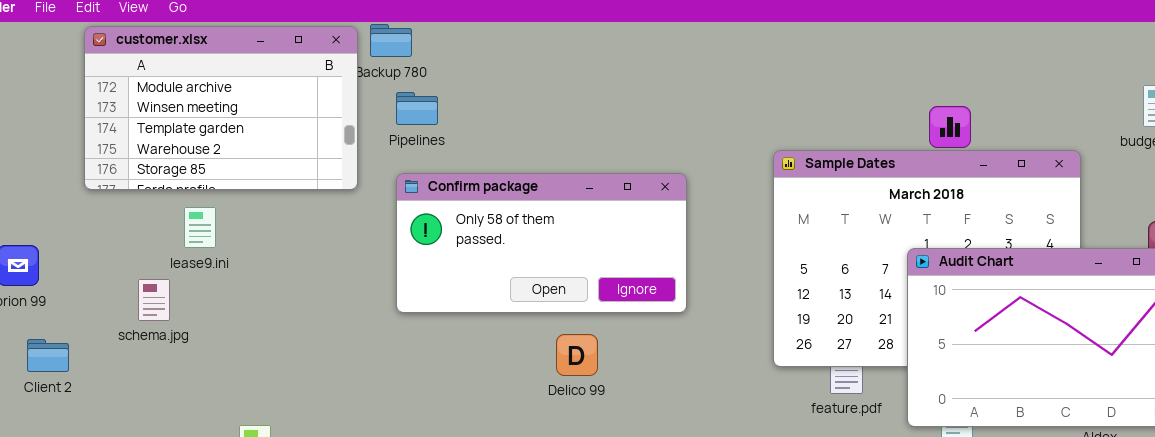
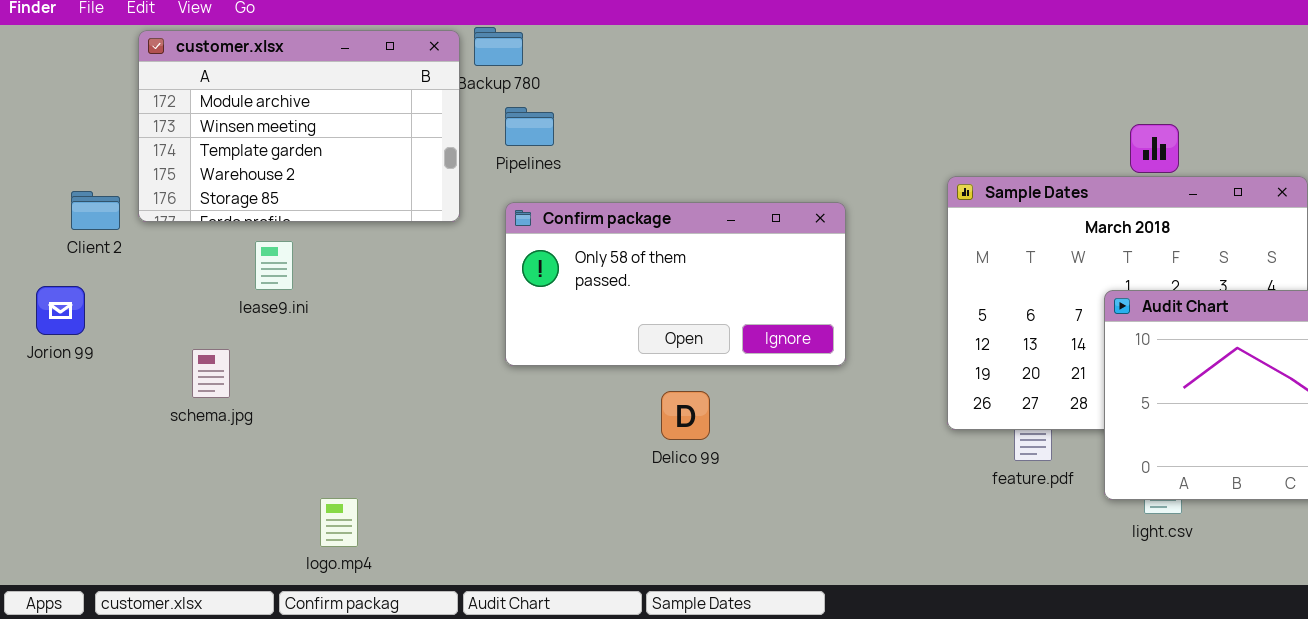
schema.jpg: [138,279,170,321] -> [192,349,230,398], moved
Delico 99: [556,334,598,376] -> [661,391,710,440], moved
Client 2: [27,339,69,372] -> [71,191,120,230], moved

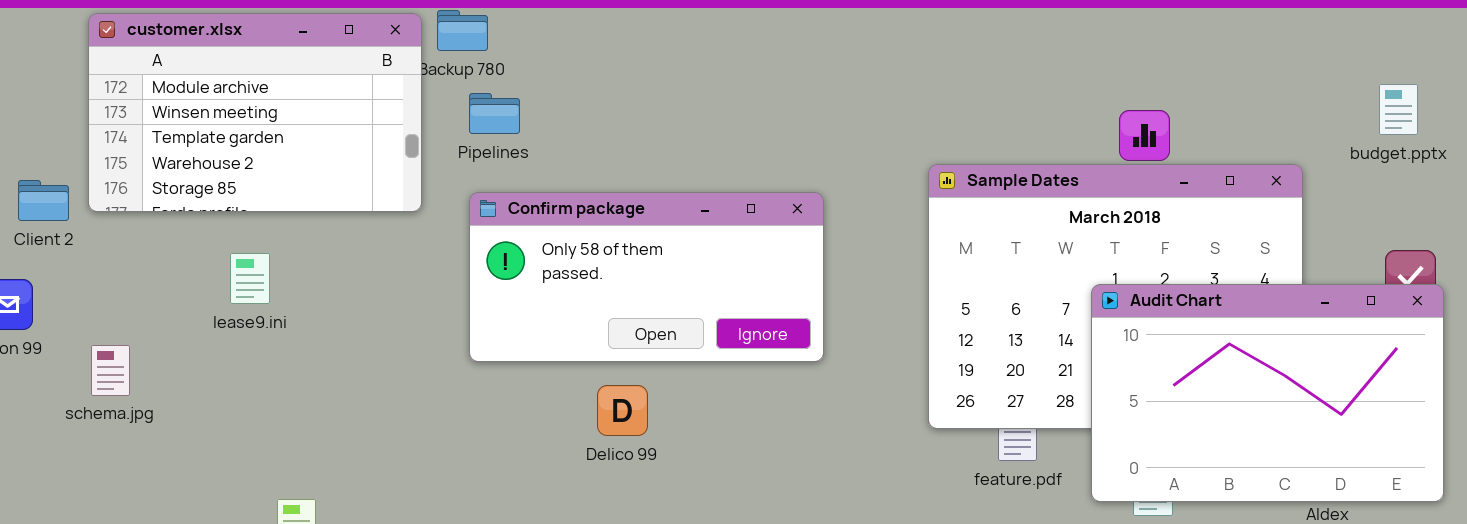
lease9.ini: [255,241,293,290] -> [230,253,270,304], moved
schema.jpg: [192,349,230,398] -> [91,345,130,396], moved
Delico 99: [661,391,710,440] -> [597,385,648,436], moved

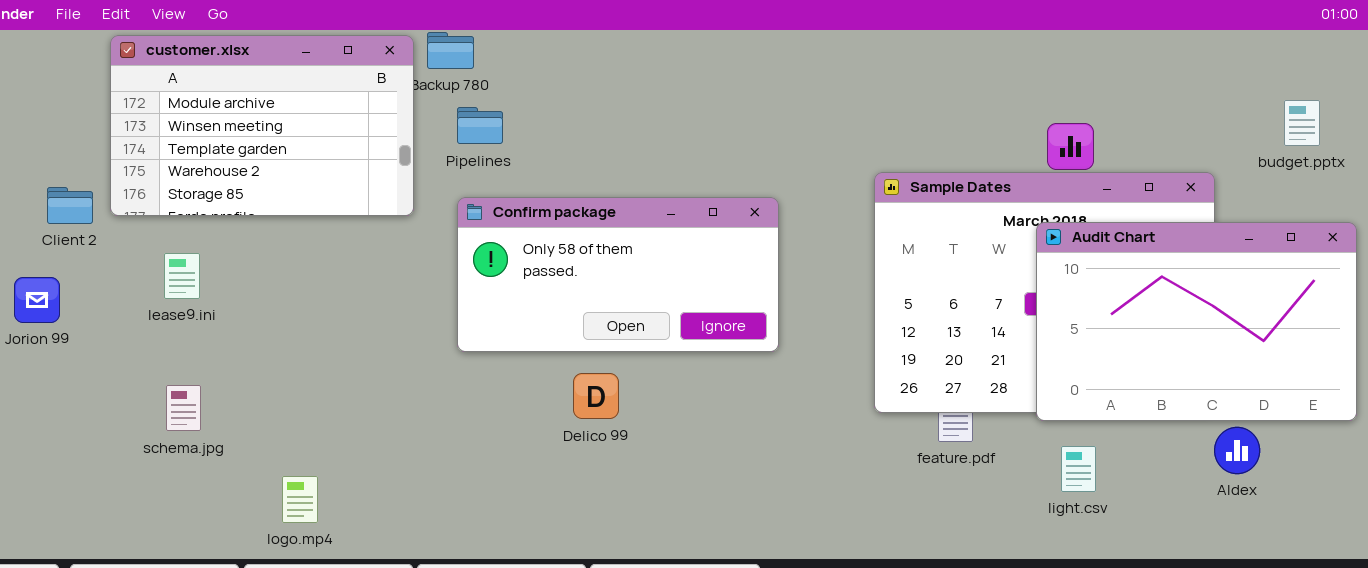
lease9.ini: [230,253,270,304] -> [164,253,200,299], moved
Audit Chart: [1091,284,1444,502] -> [1036,222,1357,421], moved
schema.jpg: [91,345,130,396] -> [166,385,201,431], moved

